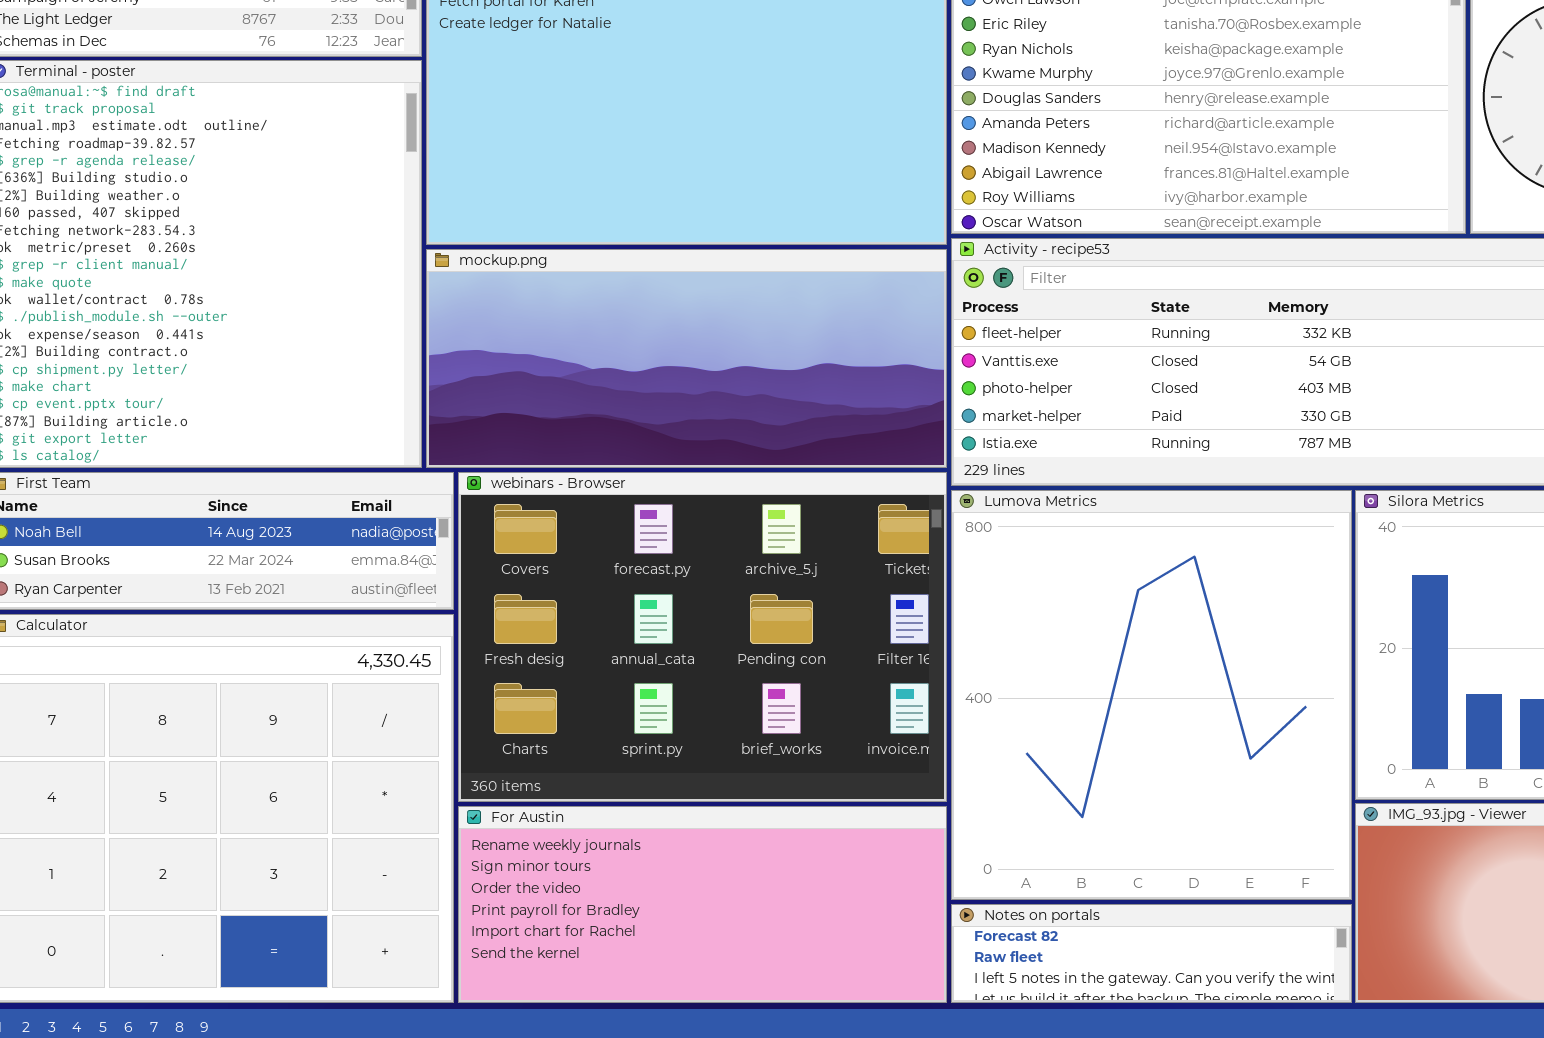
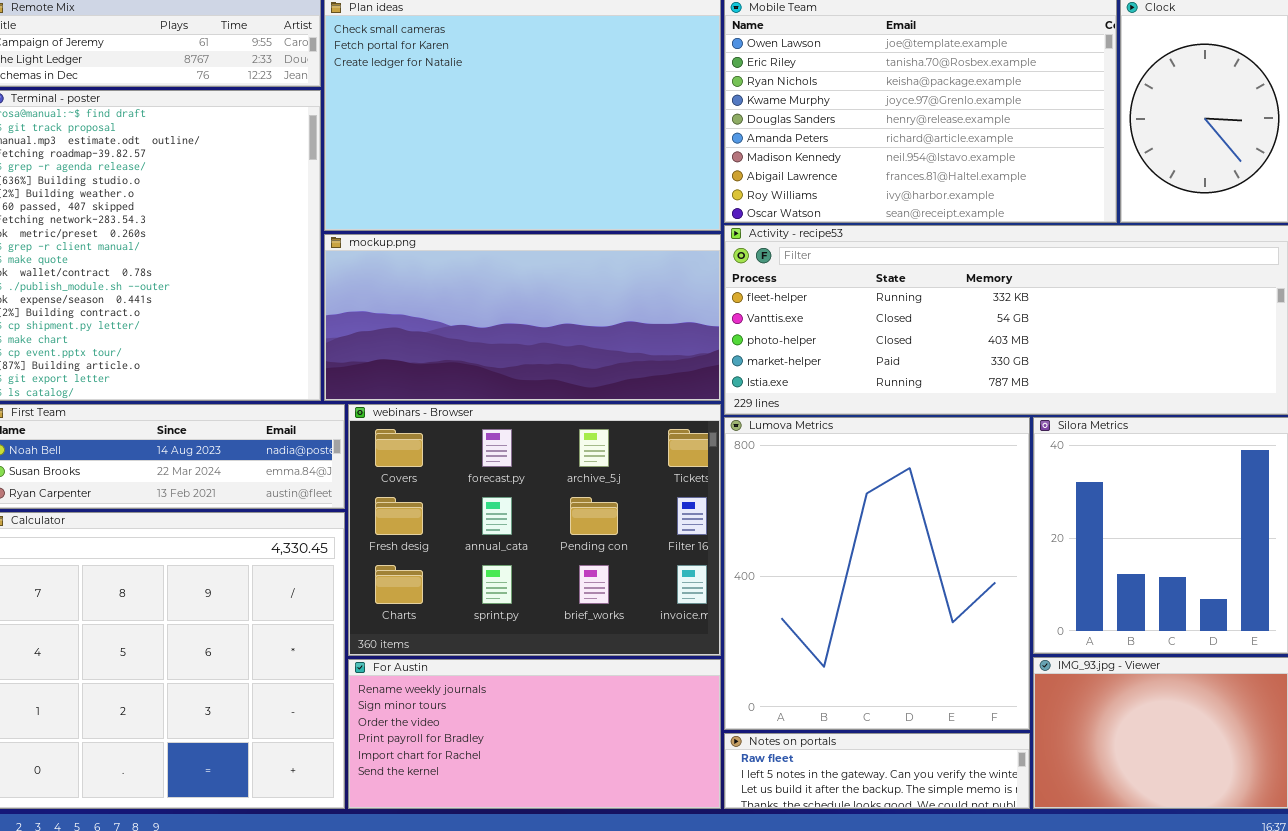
Notes on portals: [951,904,1352,1003] -> [724,733,1030,809], scrolled down 1 row

